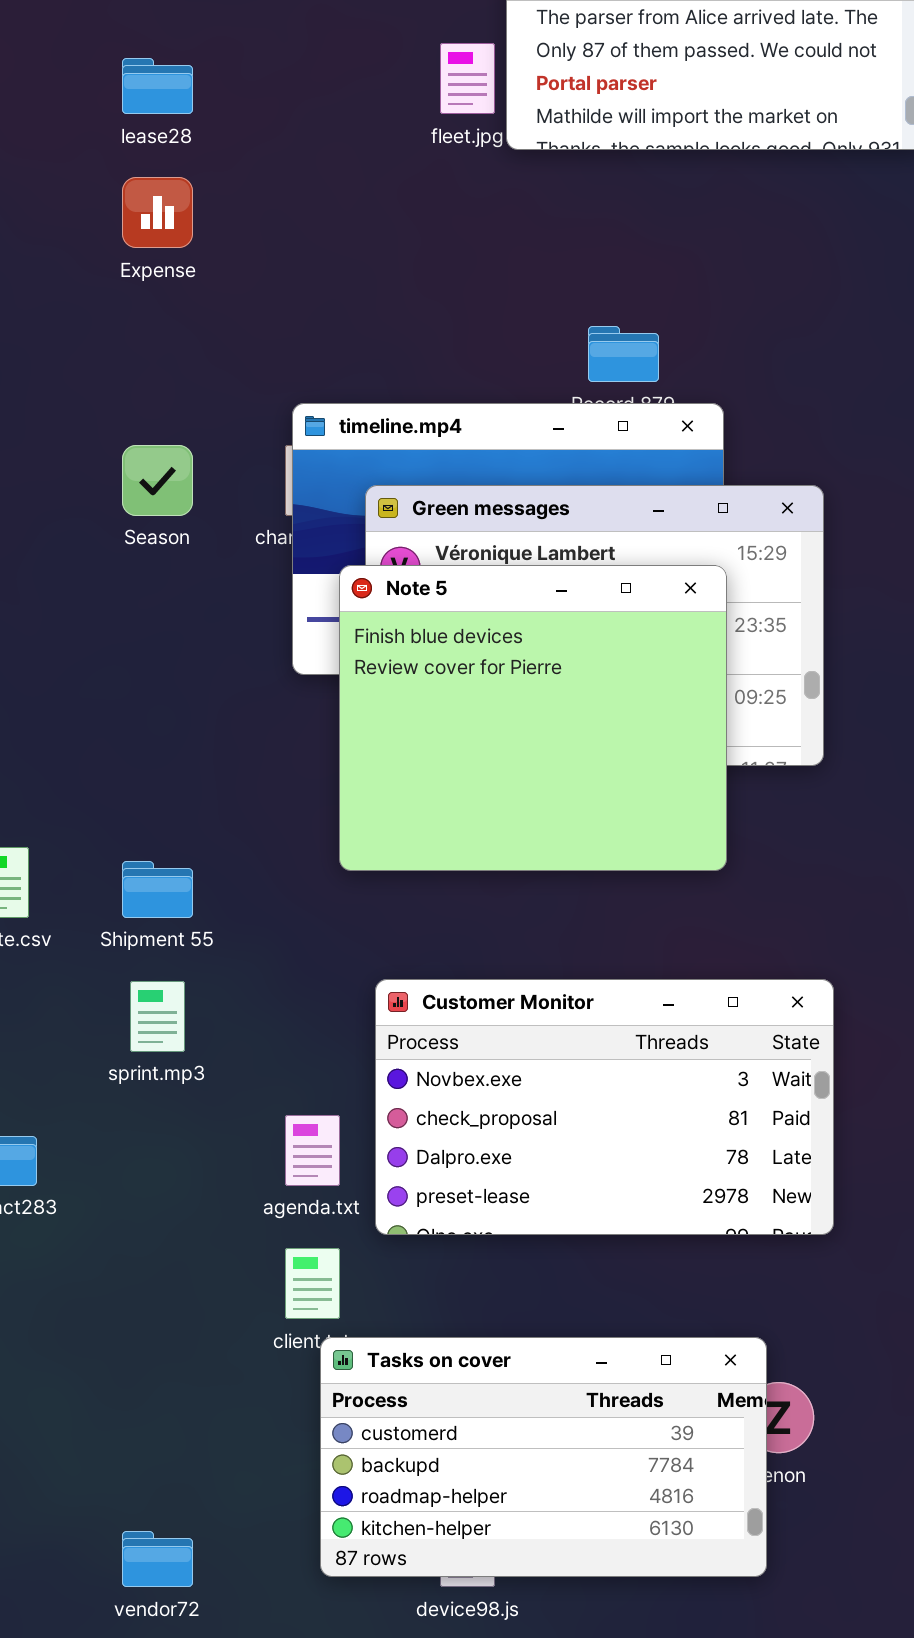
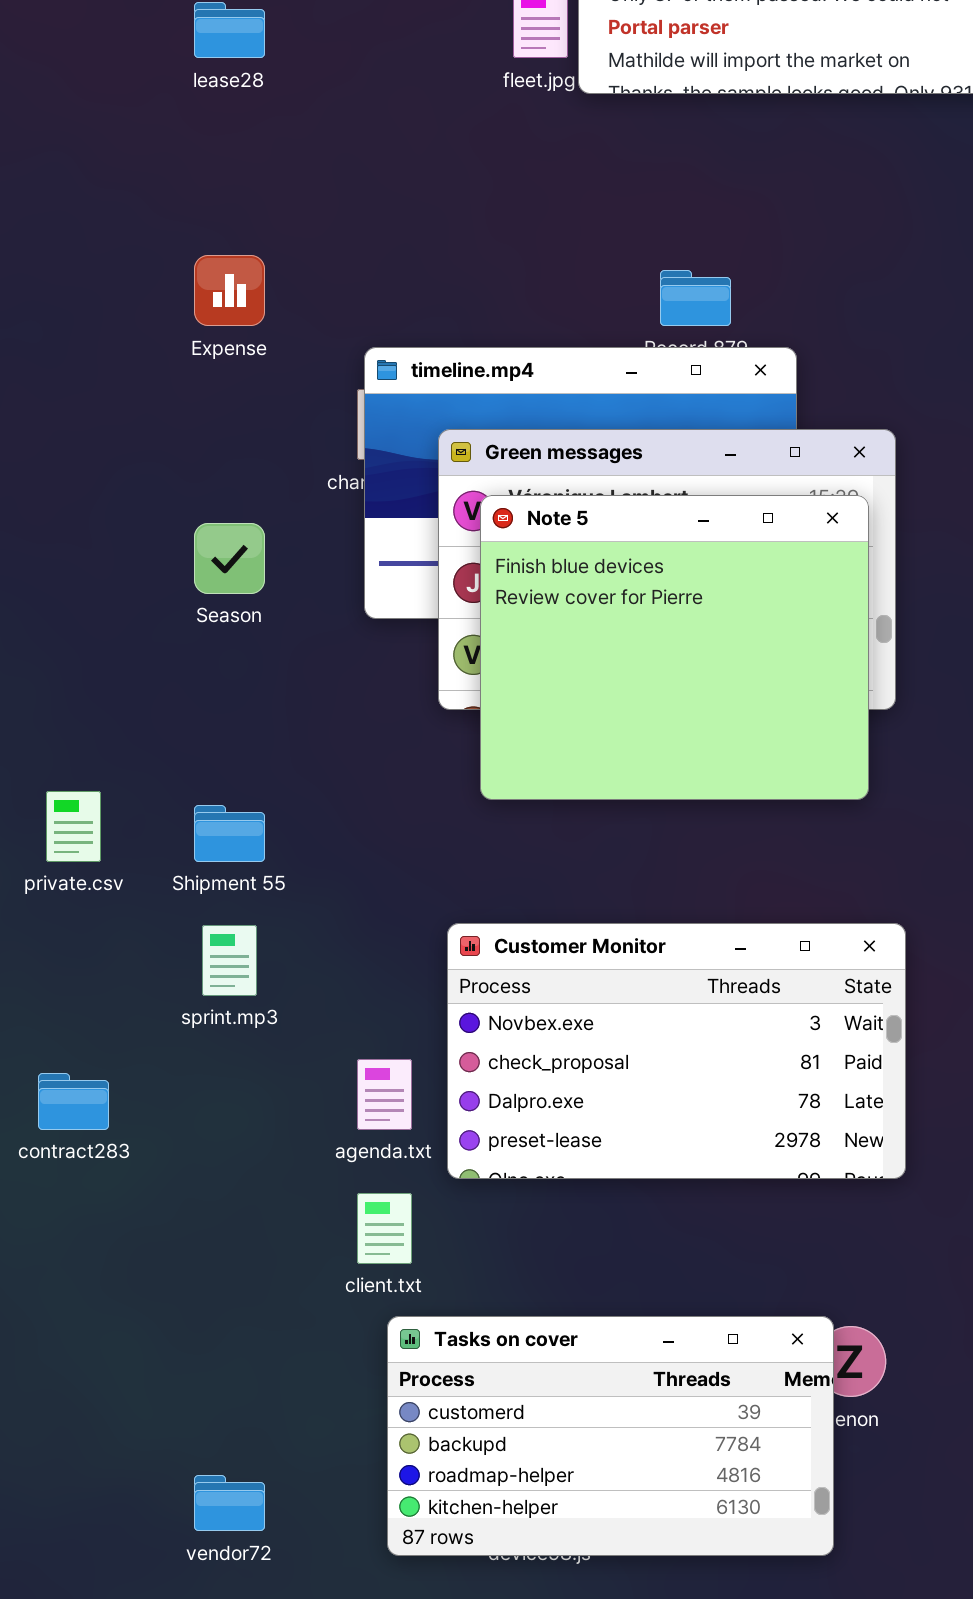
Expense: [122,177,193,248] -> [194,255,265,326], moved
Season: [122,445,193,516] -> [194,523,265,594], moved
Note 5: [339,565,727,871] -> [480,495,869,800], moved
Tasks on cover: [320,1337,767,1577] -> [387,1316,834,1556], moved

